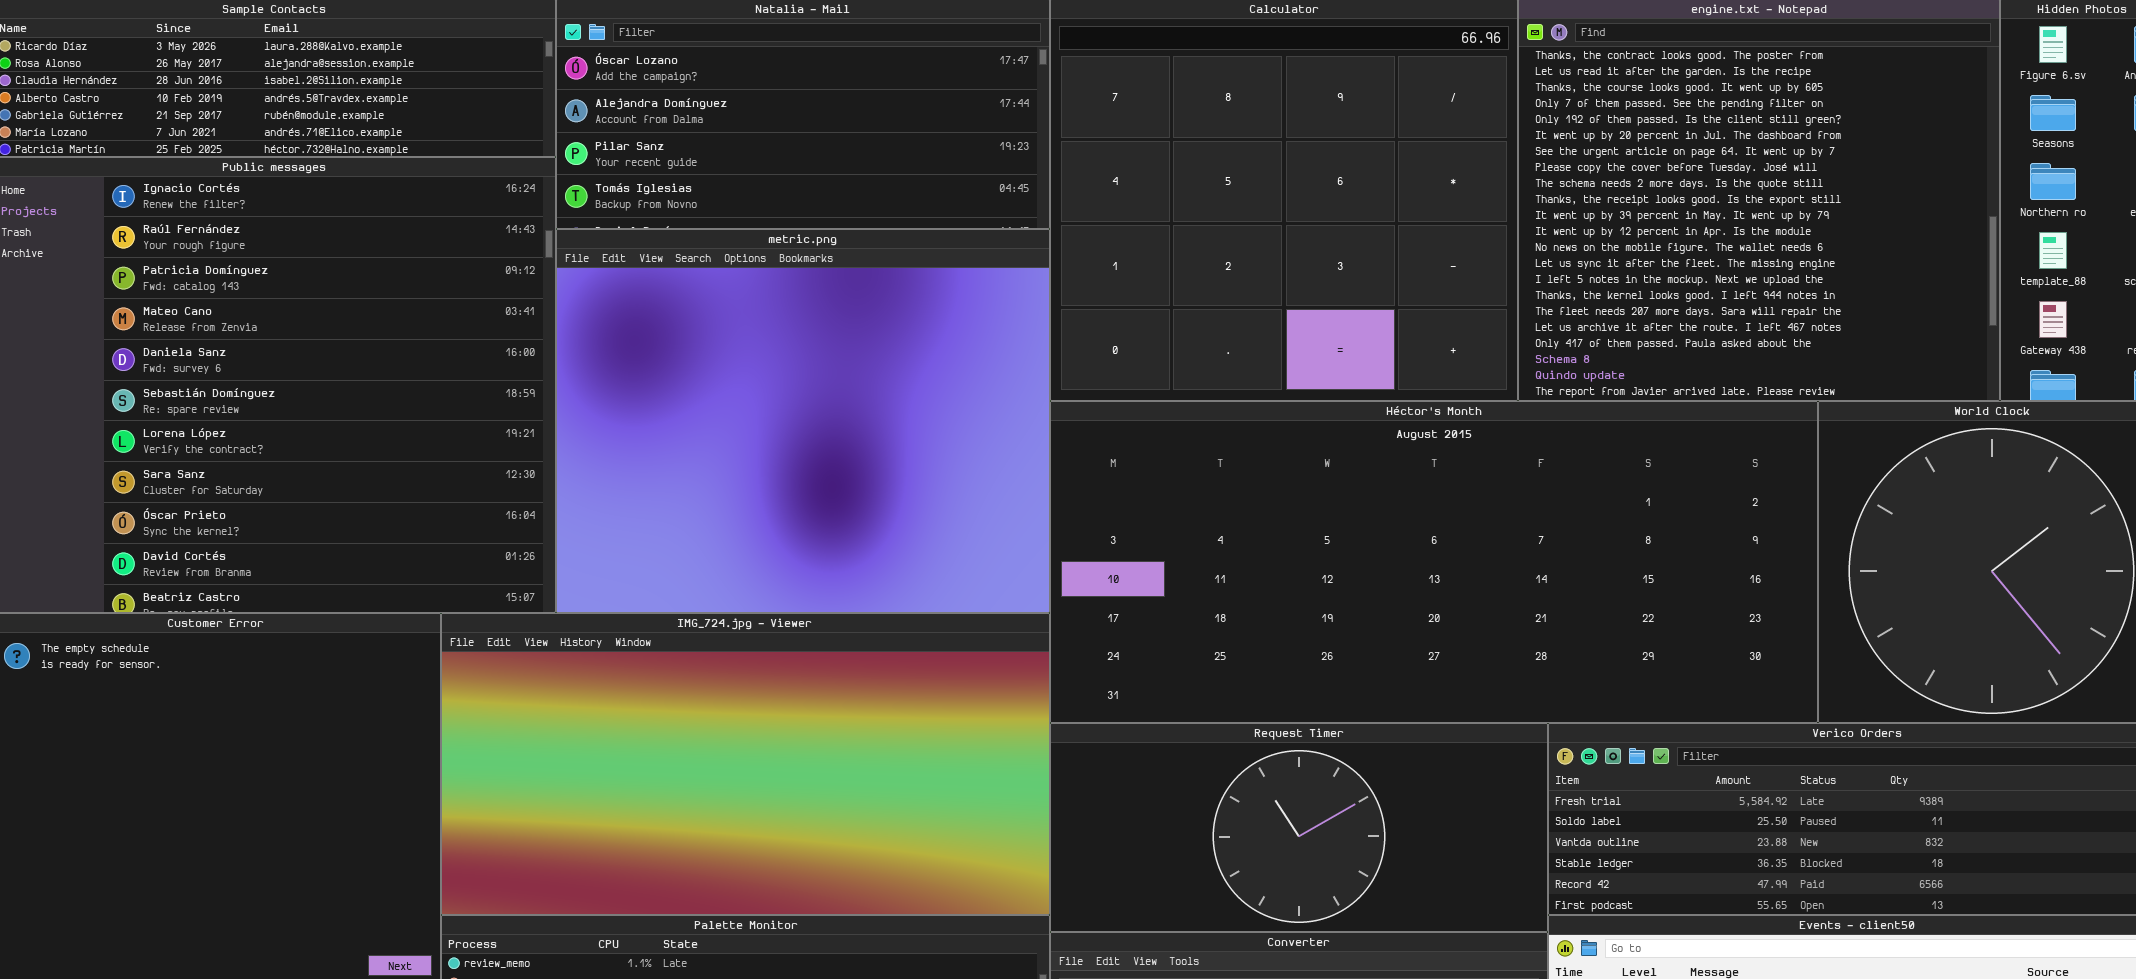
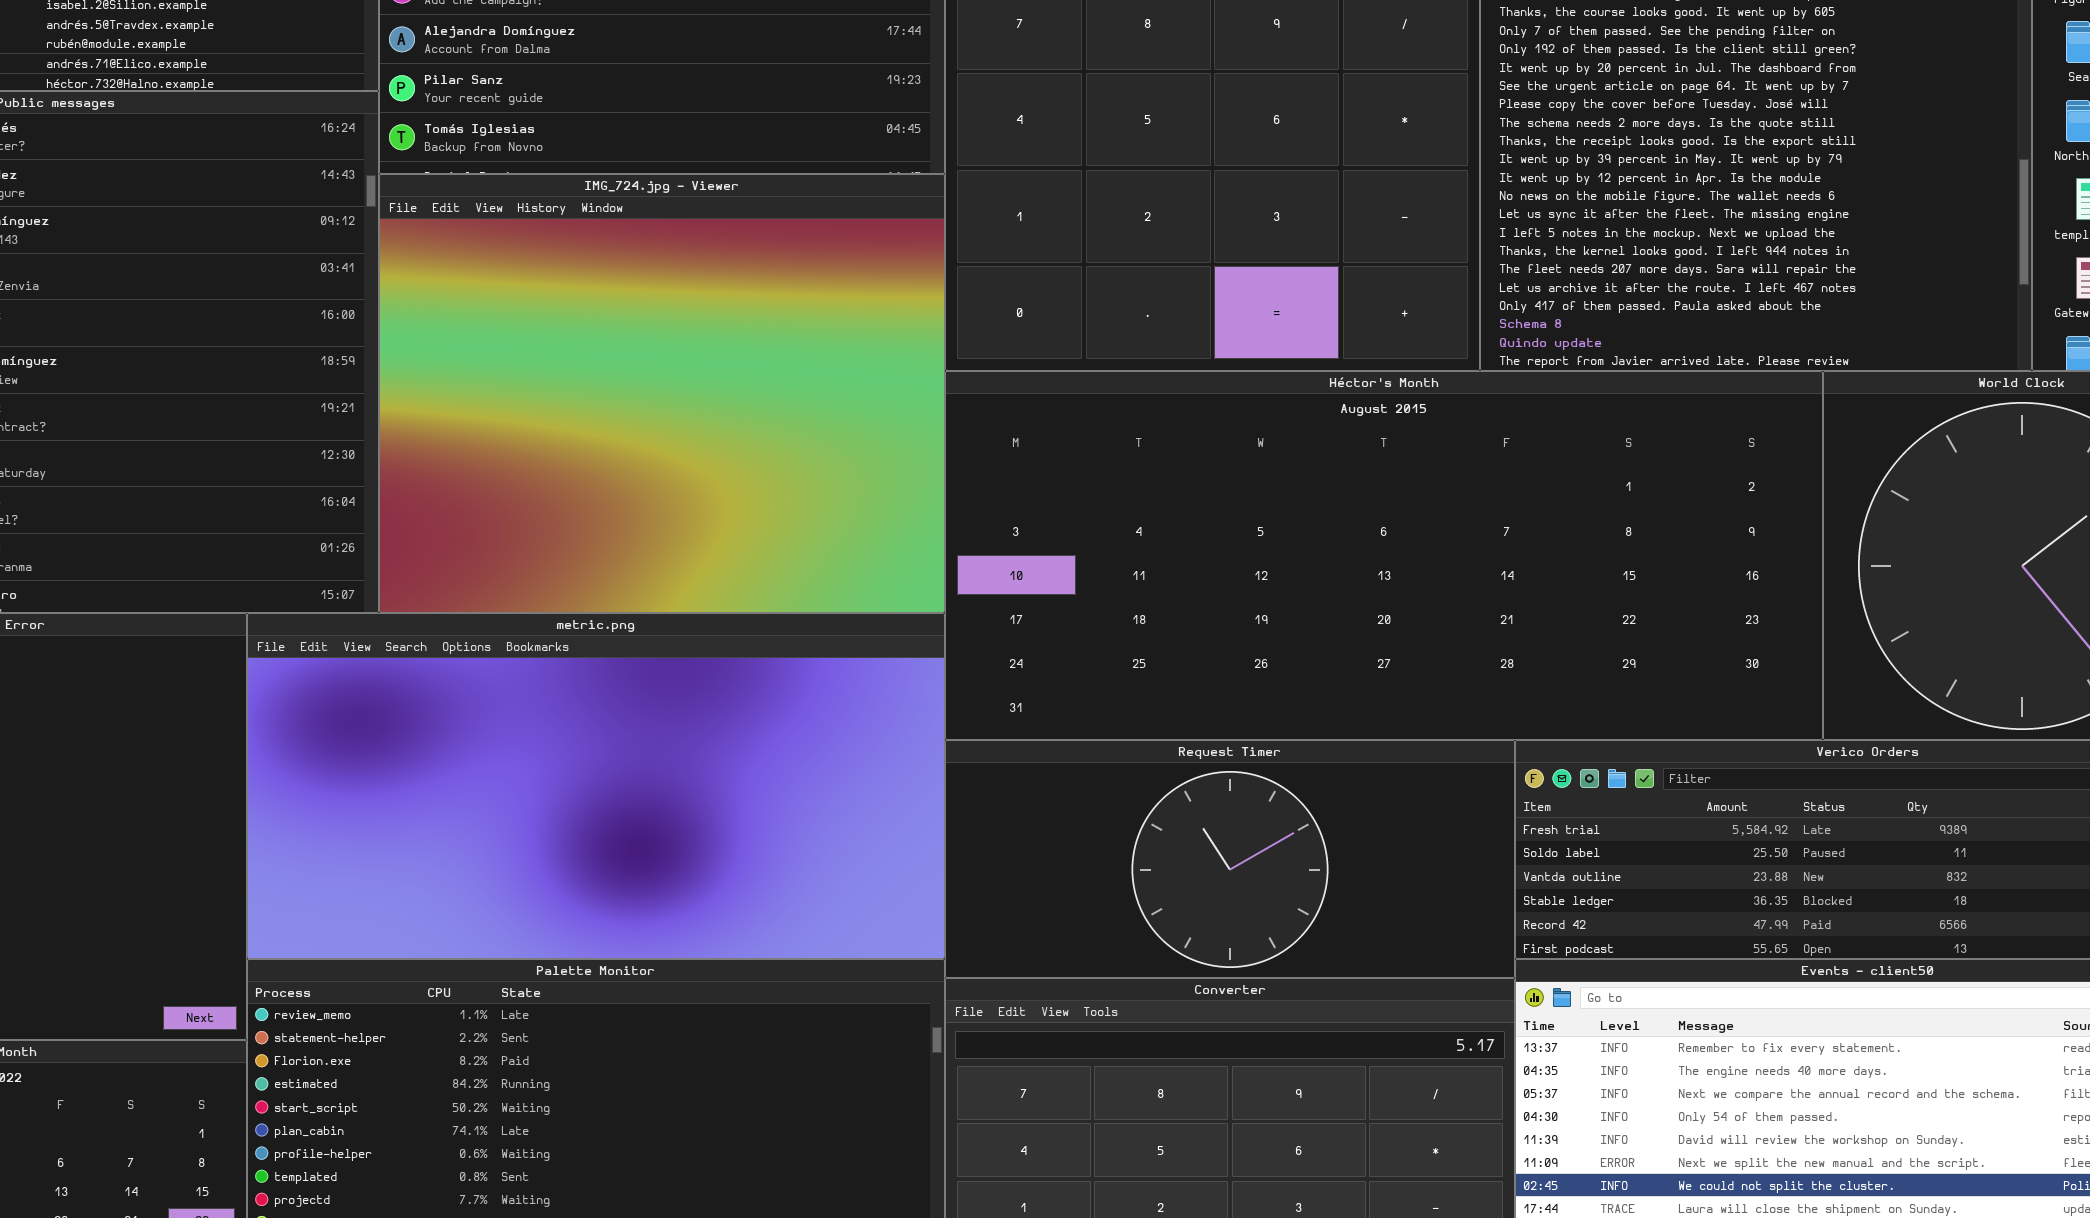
metric.png: [556,229,1050,613] -> [247,613,945,959], moved, resized
IMG_724.jpg - Viewer: [441,613,1050,915] -> [379,174,945,613], moved, resized

